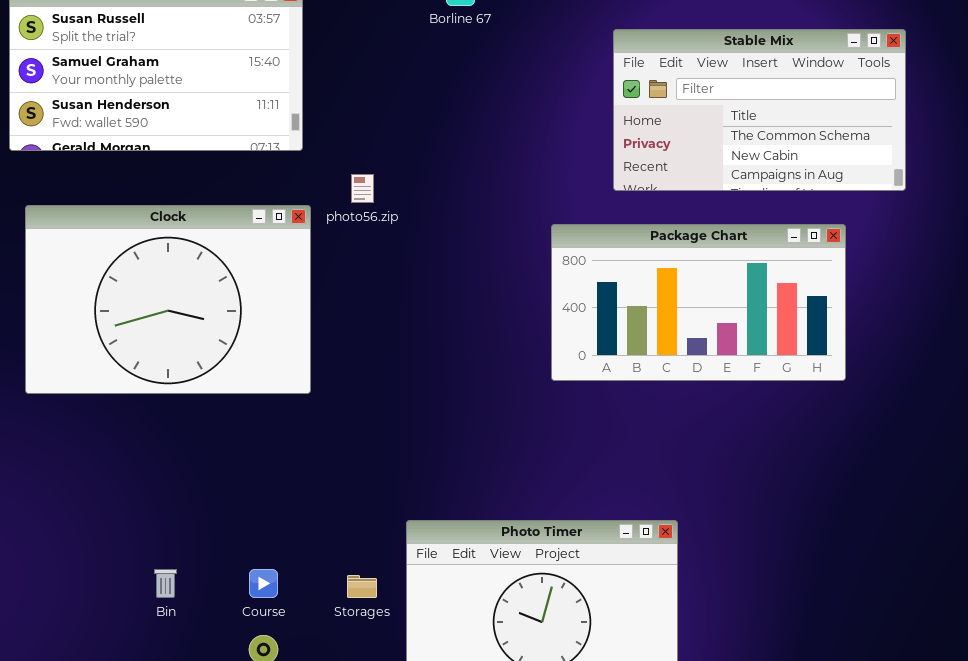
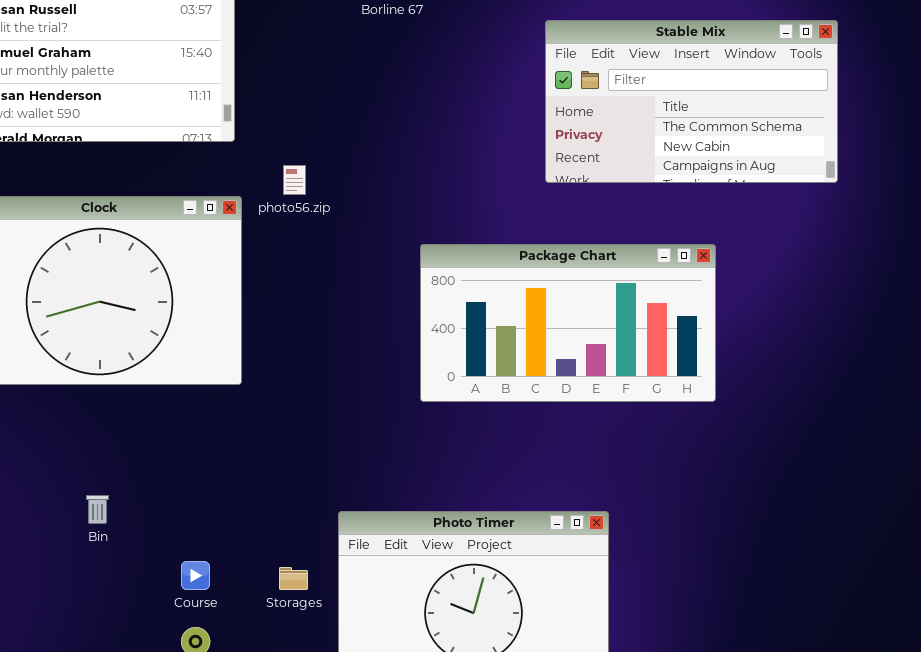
Package Chart: [551,224,846,381] -> [420,244,716,402], moved
Bin: [154,569,177,598] -> [86,495,109,524], moved

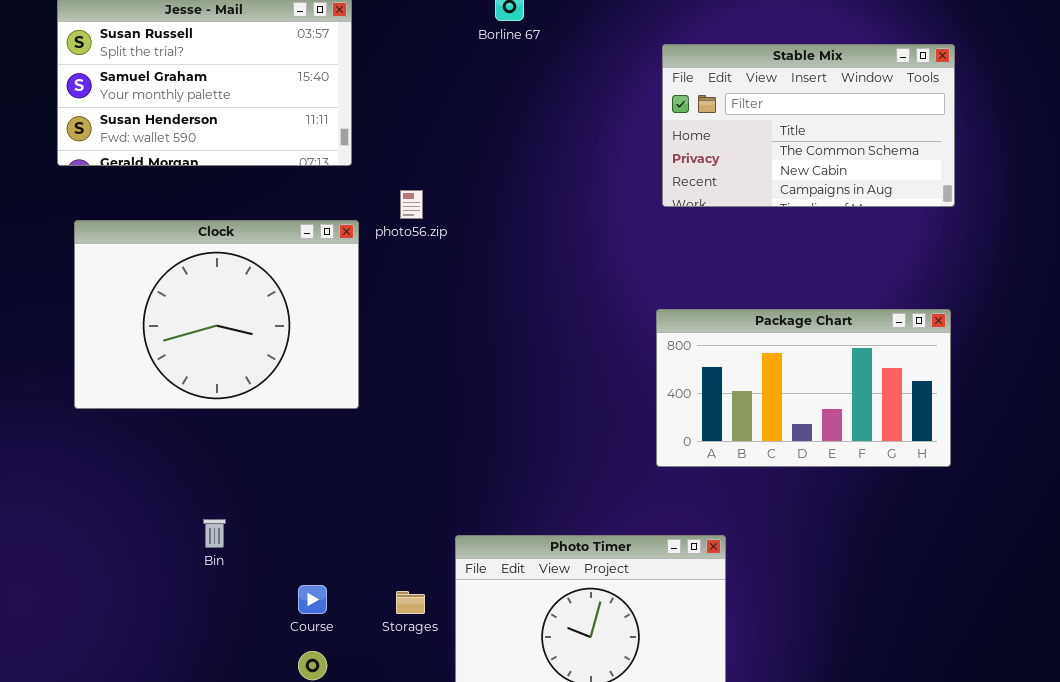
Package Chart: [420,244,716,402] -> [656,309,951,467], moved

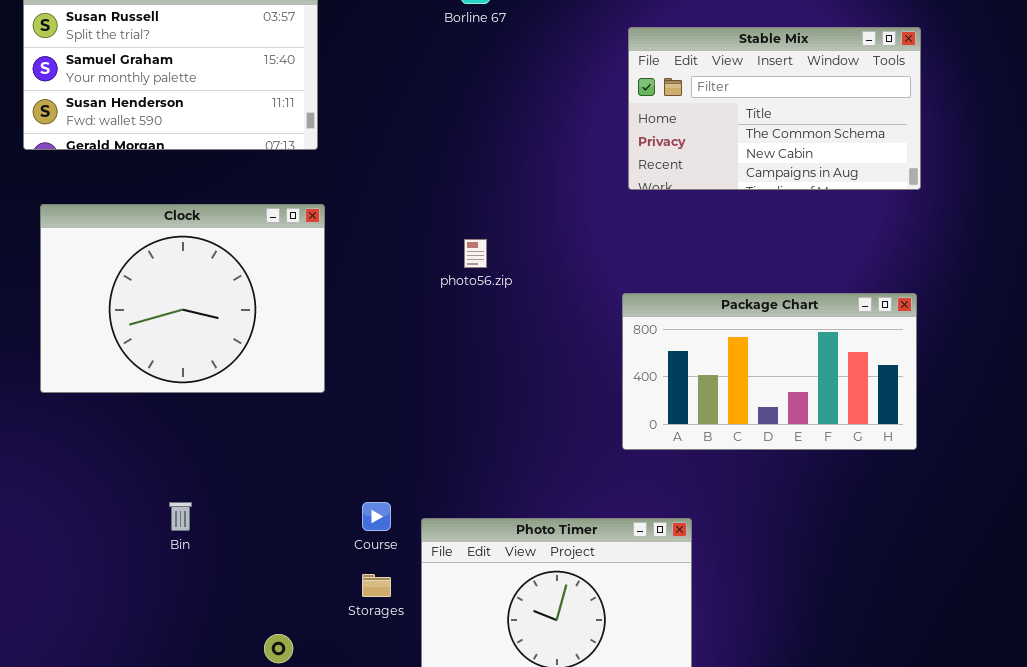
photo56.zip: [400,190,423,219] -> [464,239,487,268], moved
Course: [298,585,327,614] -> [362,502,391,531], moved

